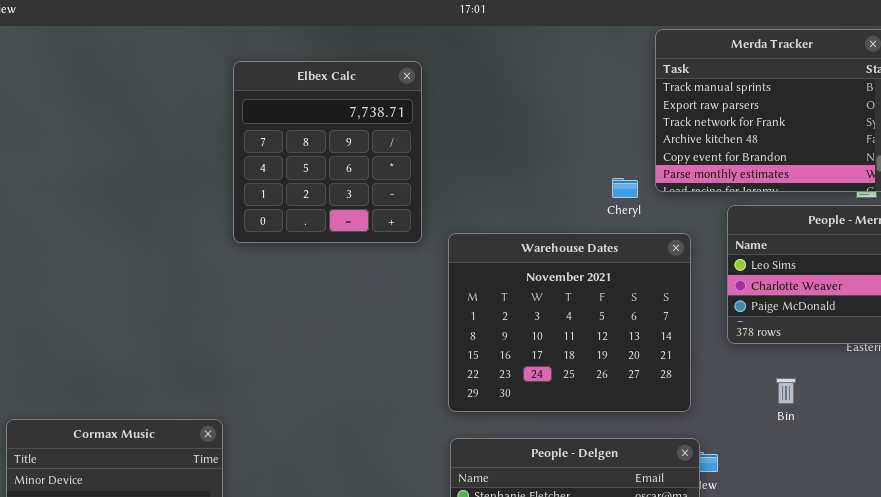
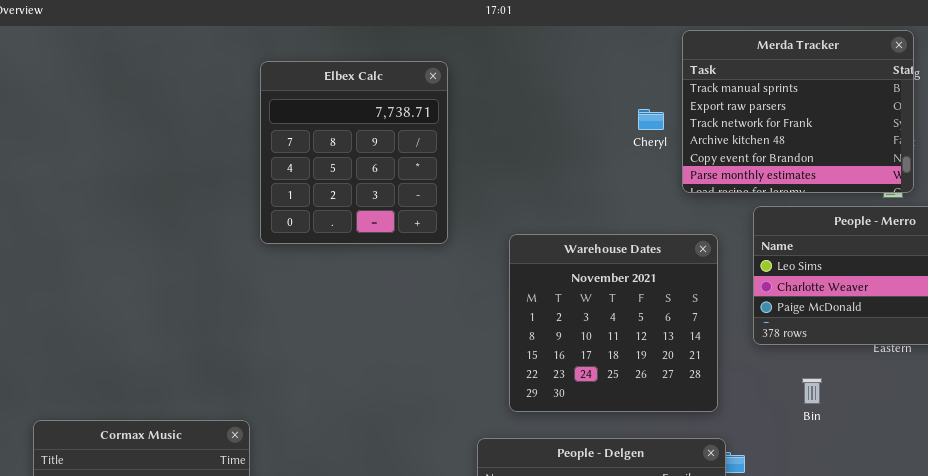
Cheryl: [612,178,638,198] -> [638,109,664,130], moved
Warehouse Dates: [448,233,691,412] -> [509,234,718,412], resized

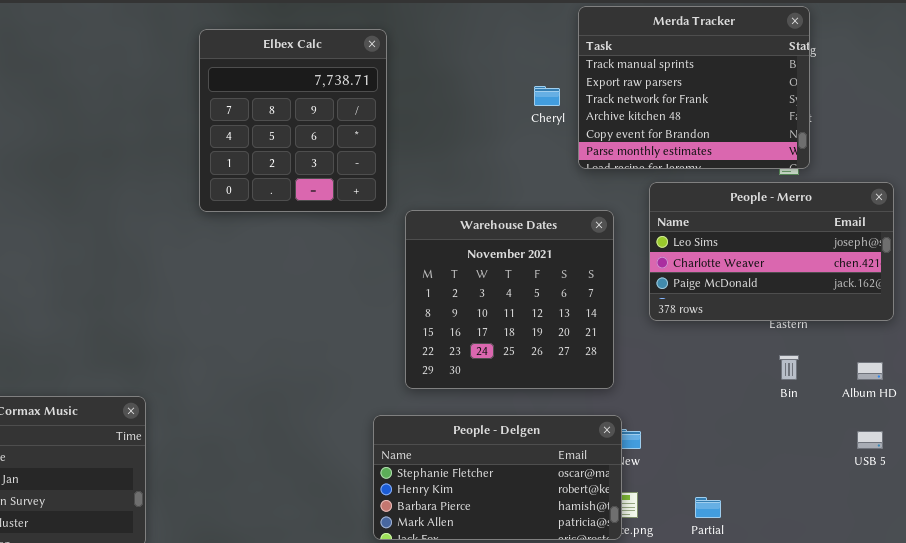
Elbex Calc: [260,61,448,244] -> [199,29,387,212], moved
Bin: [802,378,822,404] -> [779,355,799,380], moved

